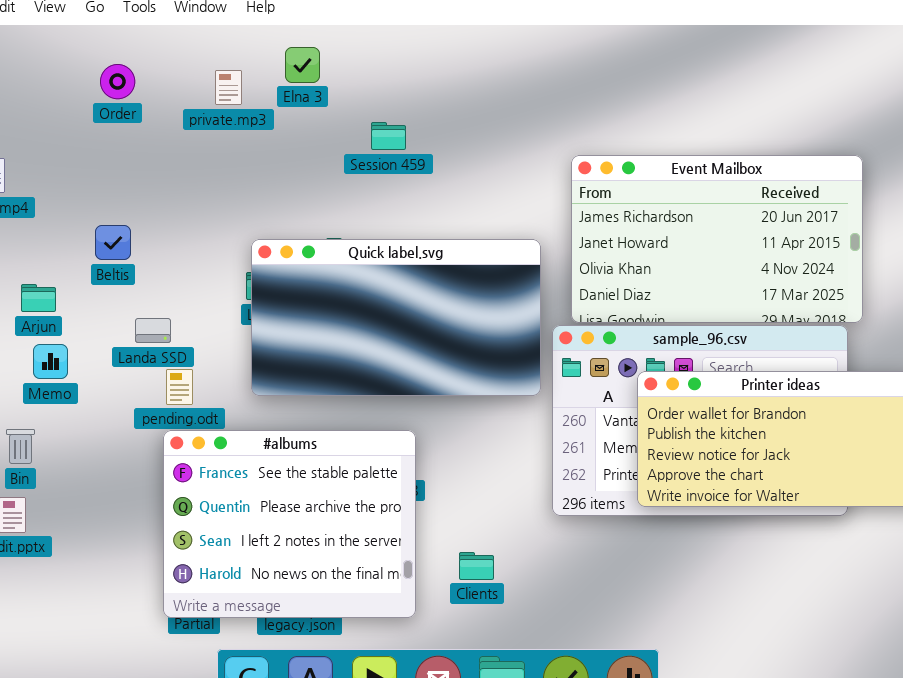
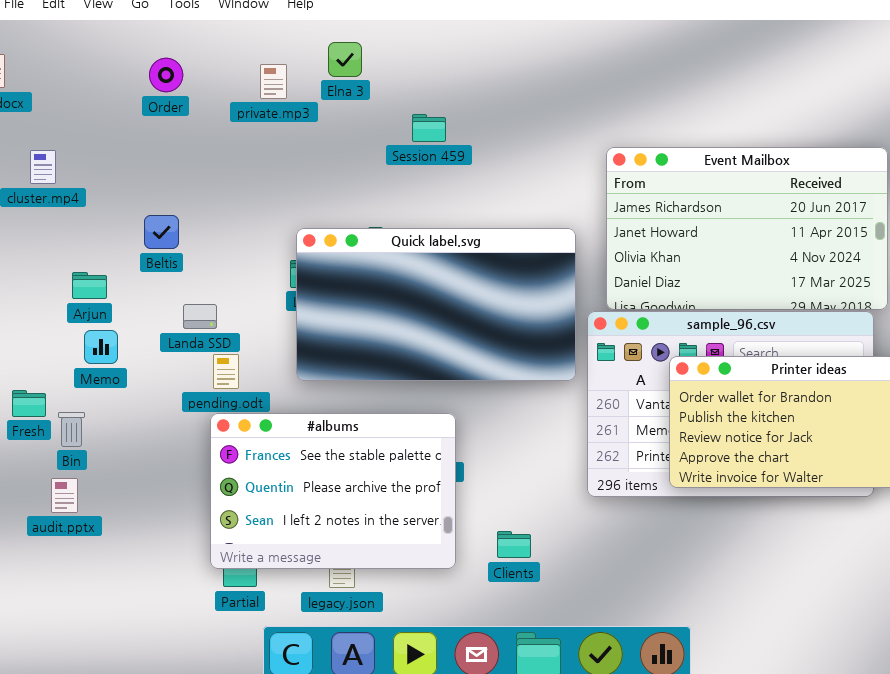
#albums: [163,430,416,618] -> [210,413,456,569], resized

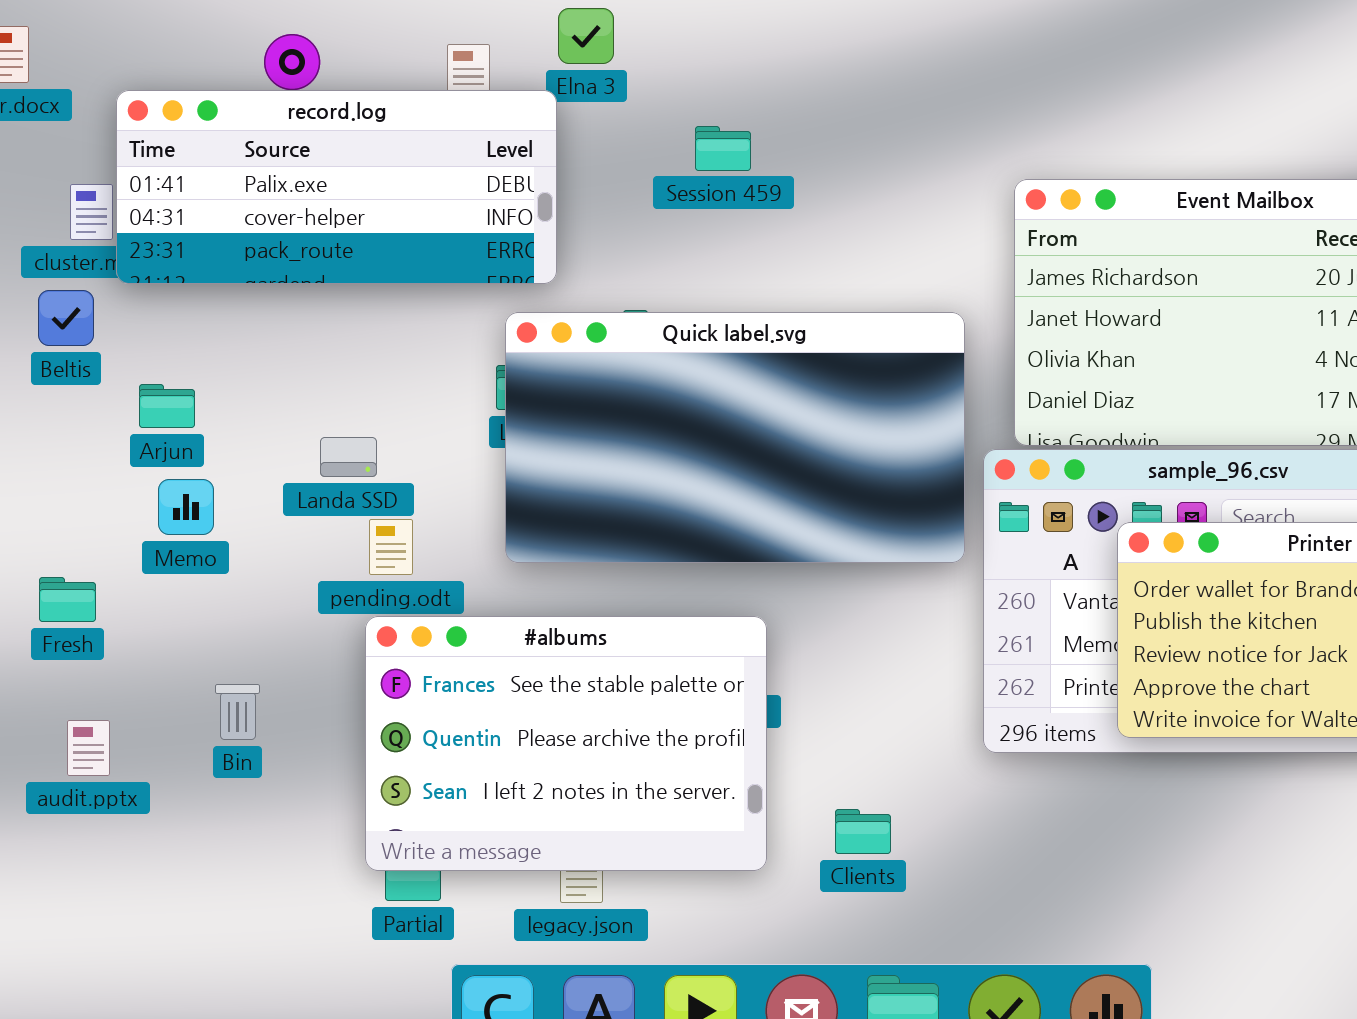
record.log: none -> [116,90,557,284], opened
Beltis: [144,215,179,249] -> [38,290,94,346], moved
Bin: [58,412,85,447] -> [215,684,260,740], moved
audit.pptx: [51,478,78,513] -> [67,720,110,776], moved

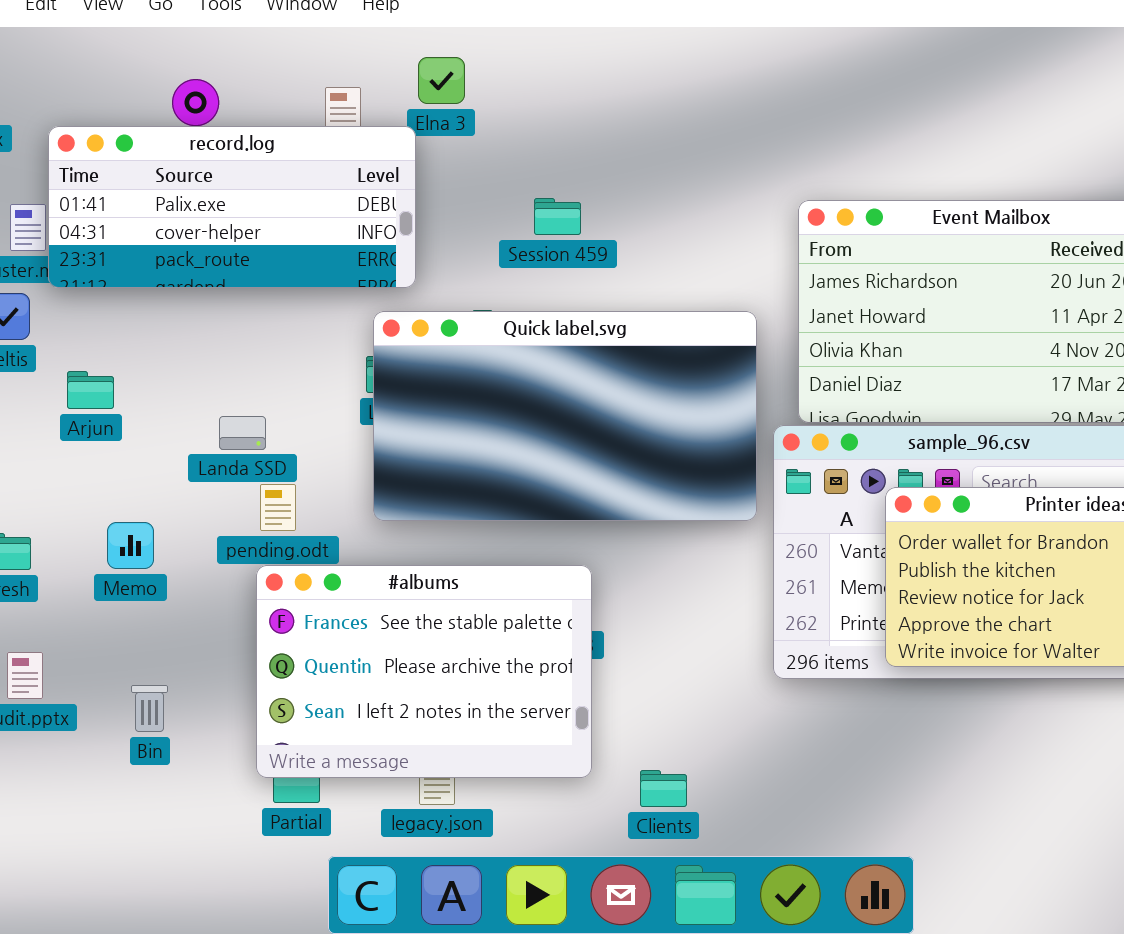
Session 459: [695,126,751,171] -> [534,198,581,235], moved
Memo: [158,479,214,535] -> [107,522,154,569], moved
Bin: [215,684,260,740] -> [131,685,168,732], moved
Clients: [835,809,891,854] -> [640,770,687,807], moved

